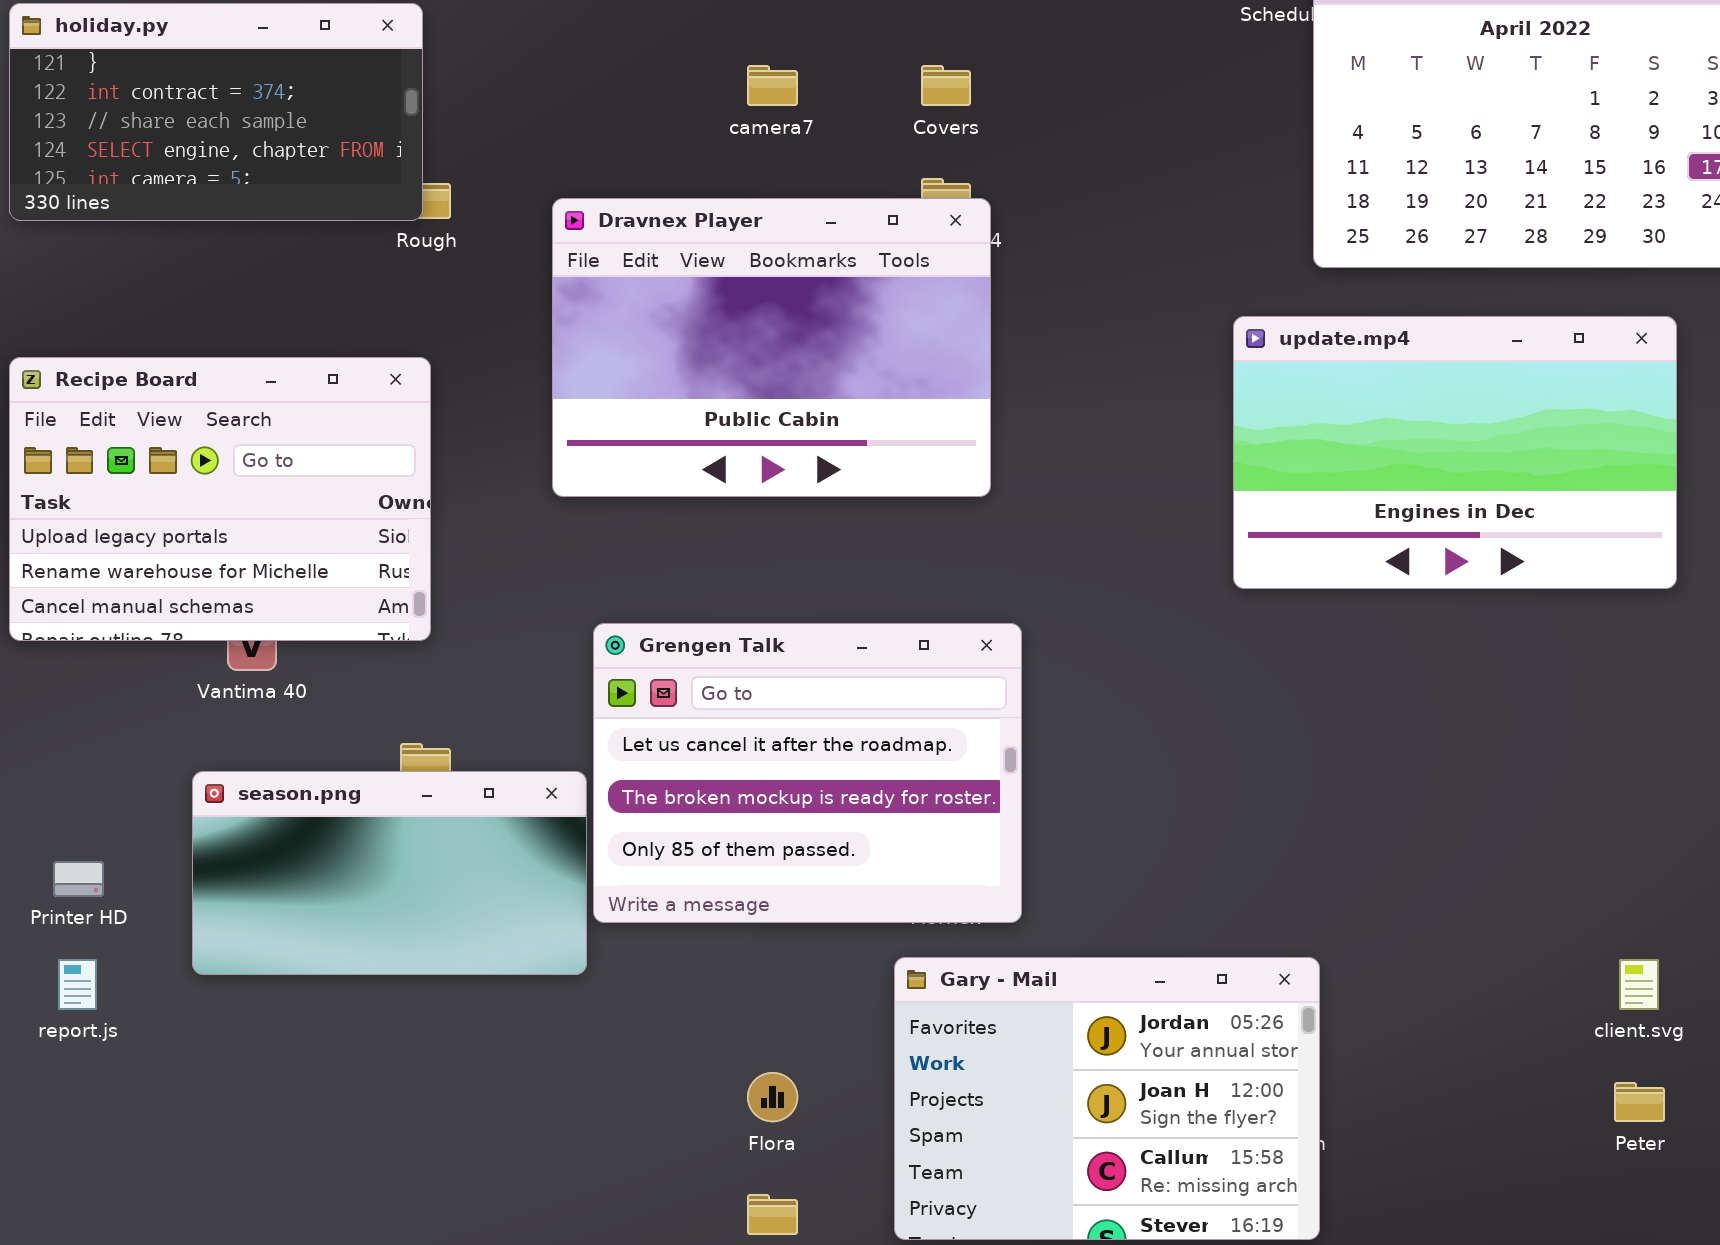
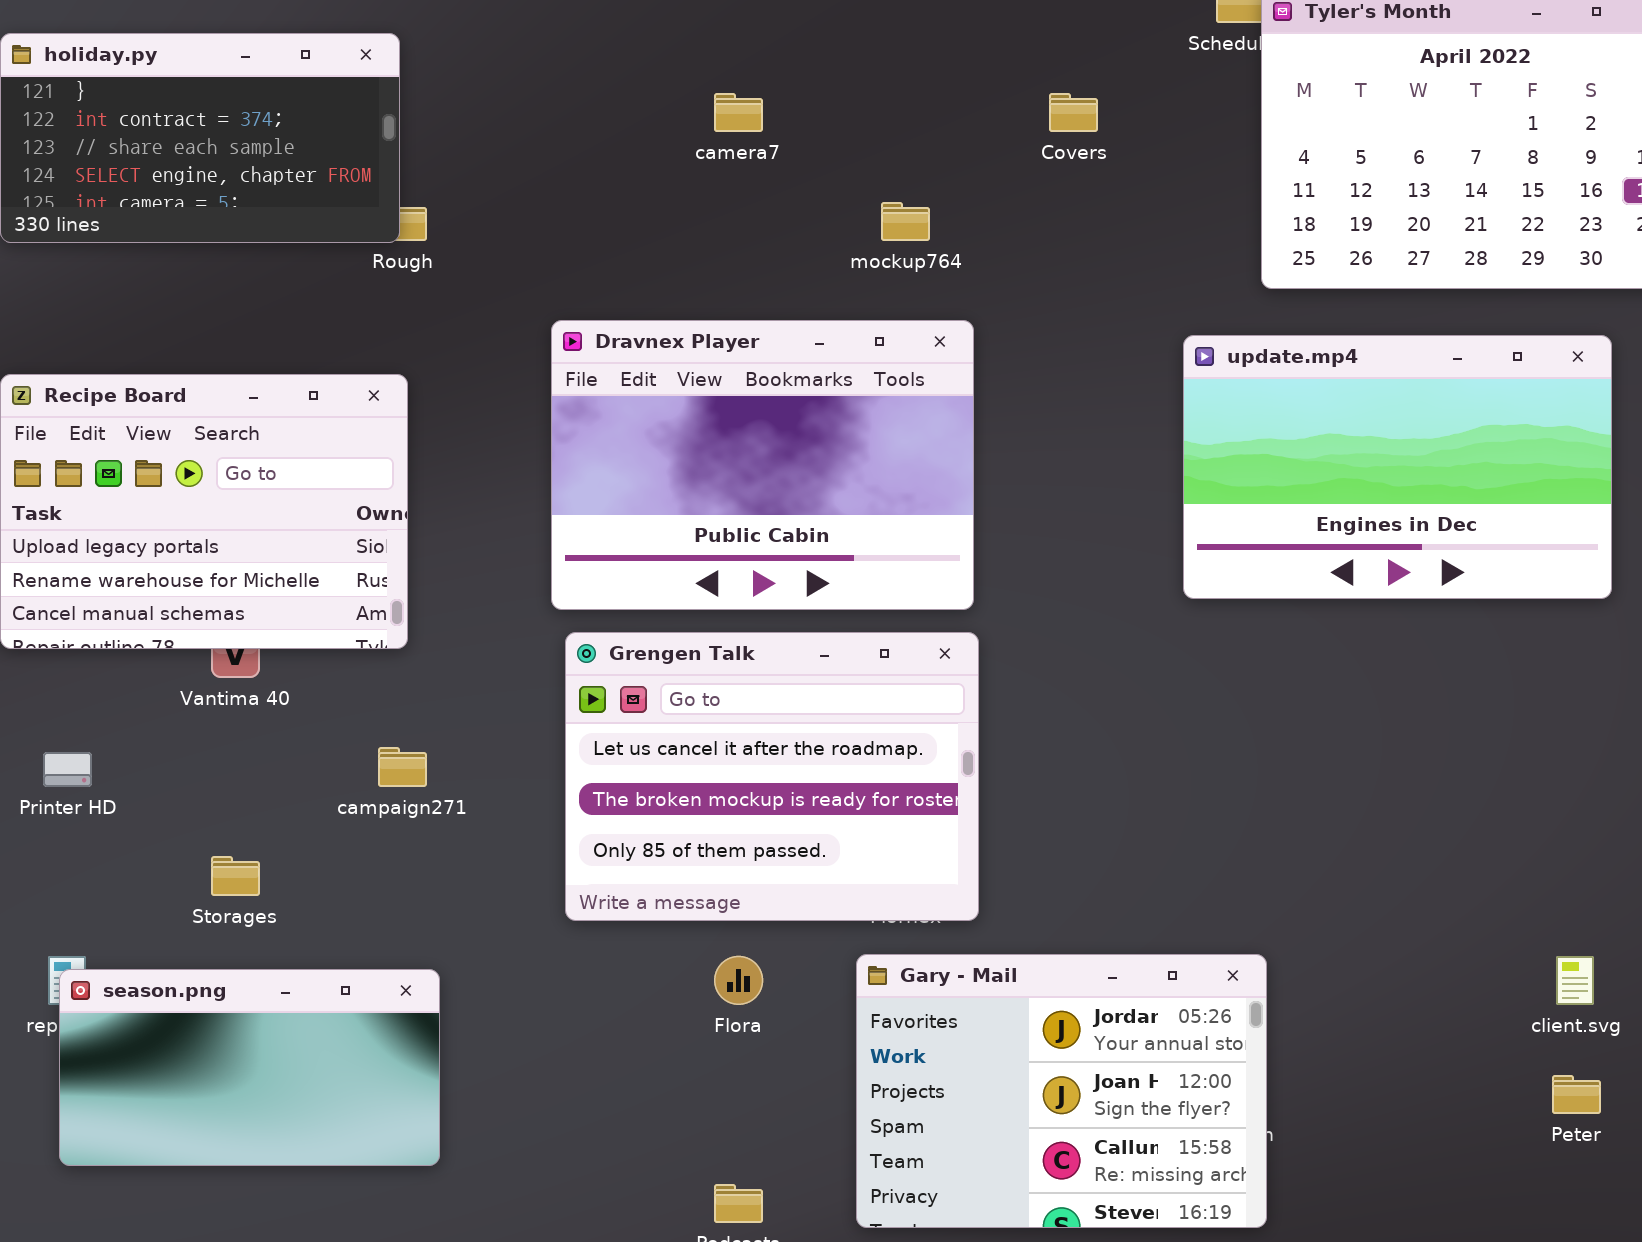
Covers: [921,65,971,106] -> [1049,93,1098,132], moved
Dravnex Player: [552,198,991,497] -> [551,320,974,610], moved
season.png: [192,771,587,975] -> [59,969,440,1166], moved
Printer HD: [53,861,104,897] -> [43,752,92,787], moved
Flora: [747,1072,798,1122] -> [714,956,763,1005], moved

